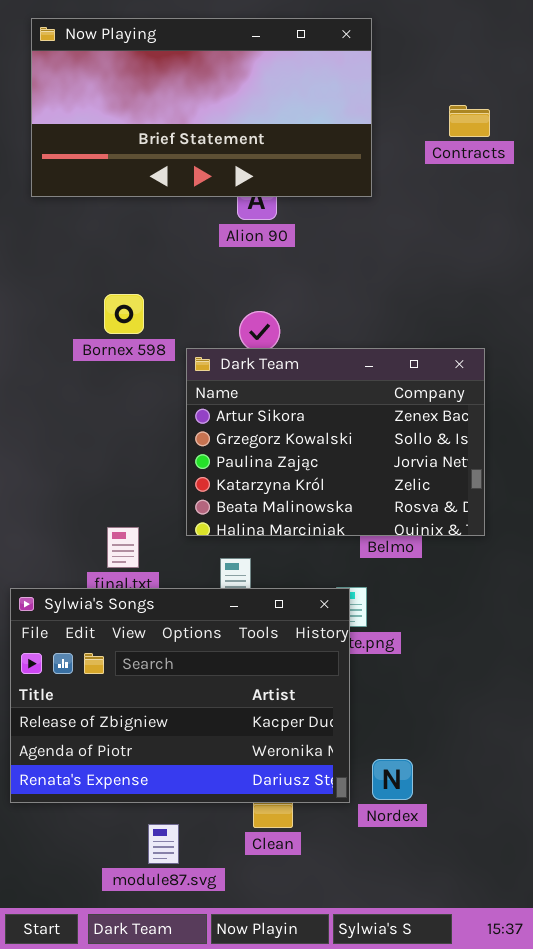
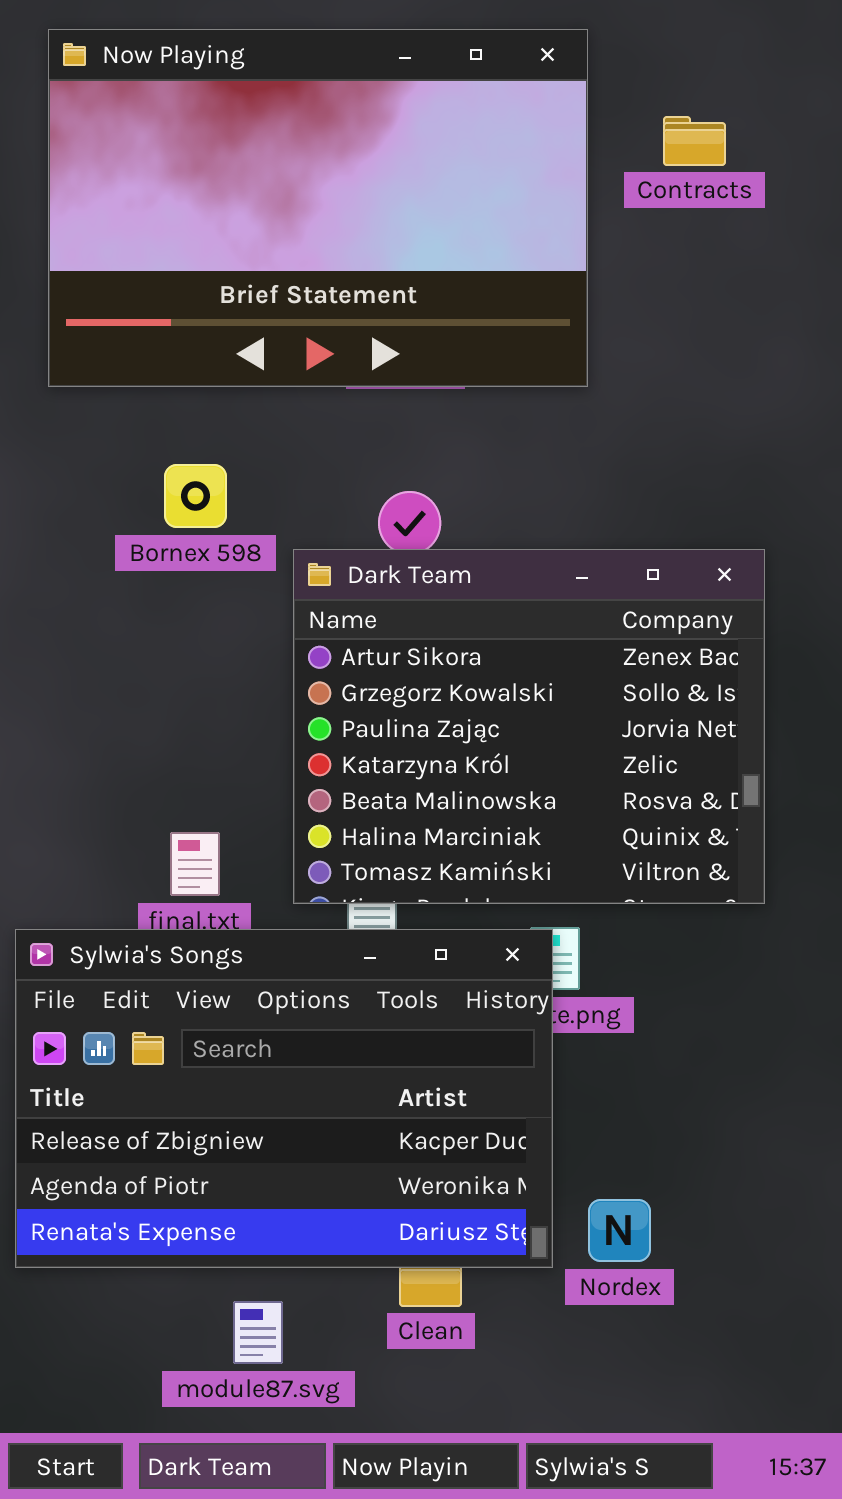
Now Playing: [31,18,372,197] -> [48,29,588,387], resized
Contracts: [449,105,490,137] -> [663,116,726,166], moved
Dark Team: [186,348,485,536] -> [293,549,765,904], resized

